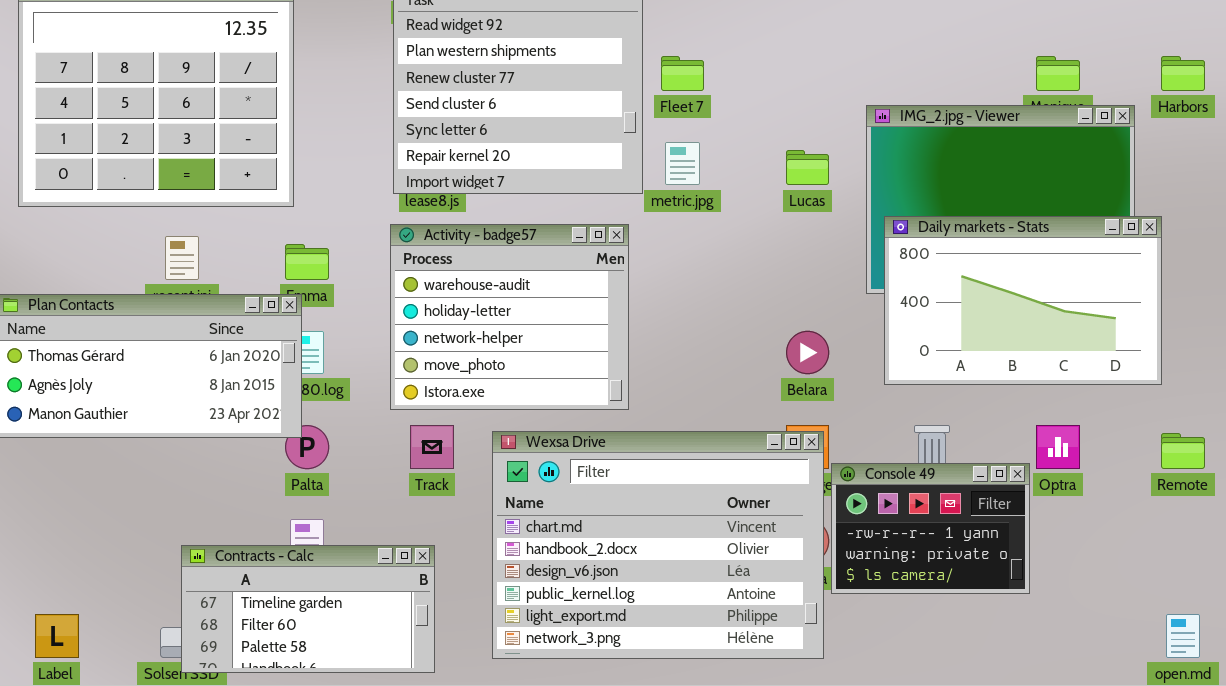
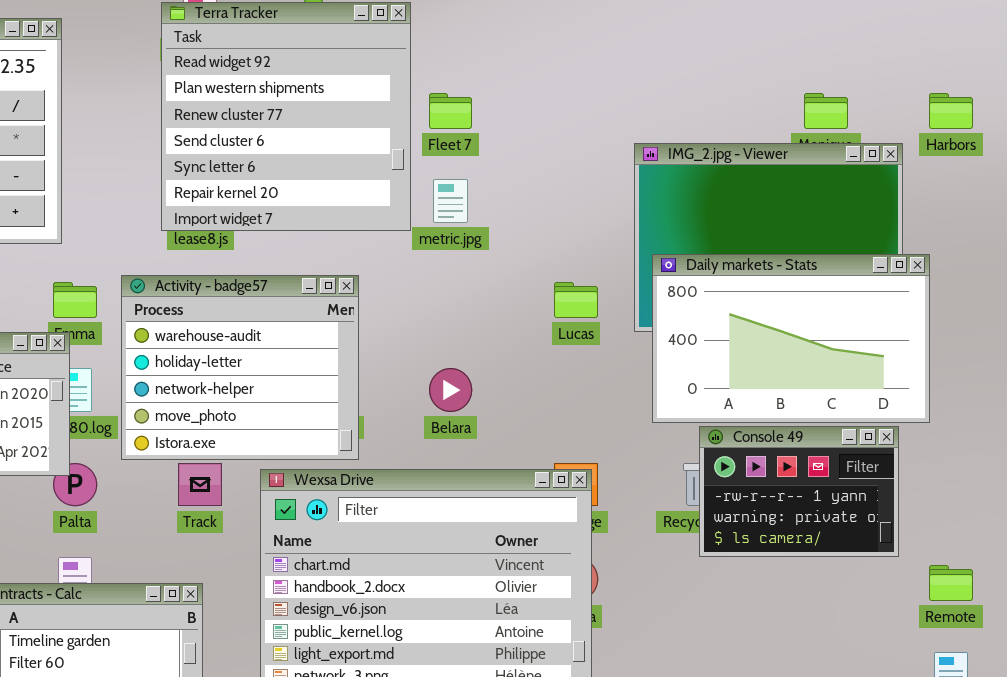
Lucas: [786,150,829,185] -> [554,282,598,318], moved
Activity - badge57: [390,224,629,410] -> [121,275,359,460], moved
Belara: [786,331,829,374] -> [429,368,472,412], moved
Remote: [1161,433,1205,469] -> [929,565,973,601], moved
Console 49: [831,463,1030,594] -> [699,426,899,557], moved

